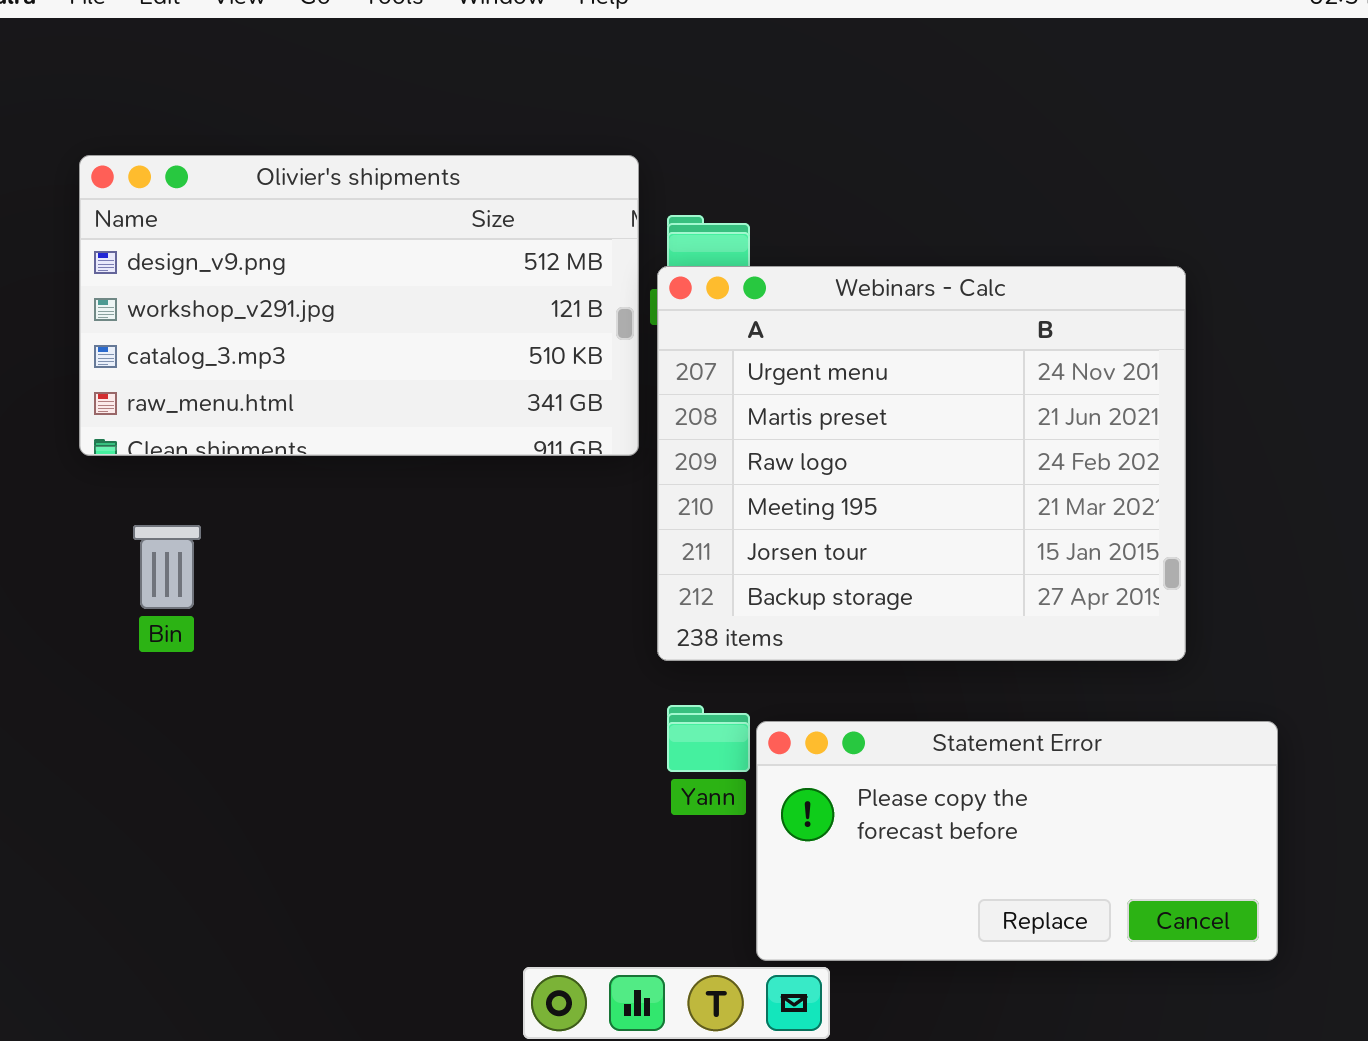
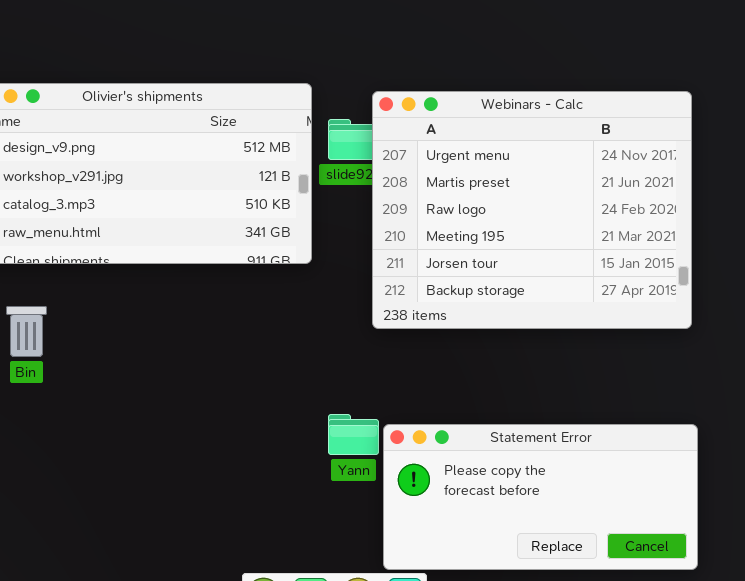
Webinars - Calc: [657,266,1186,661] -> [372,91,692,329], moved

